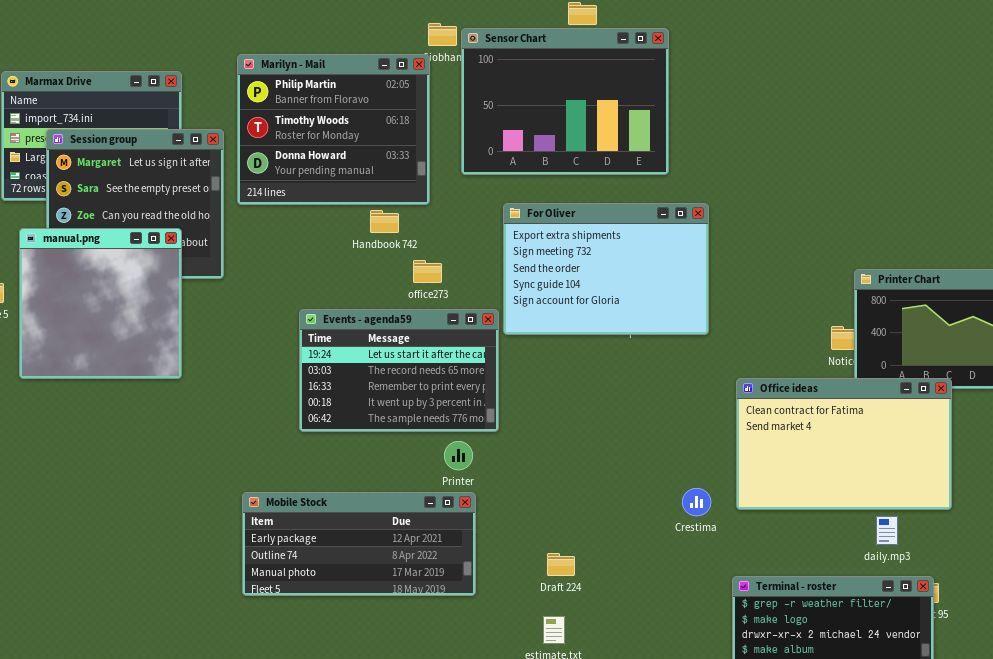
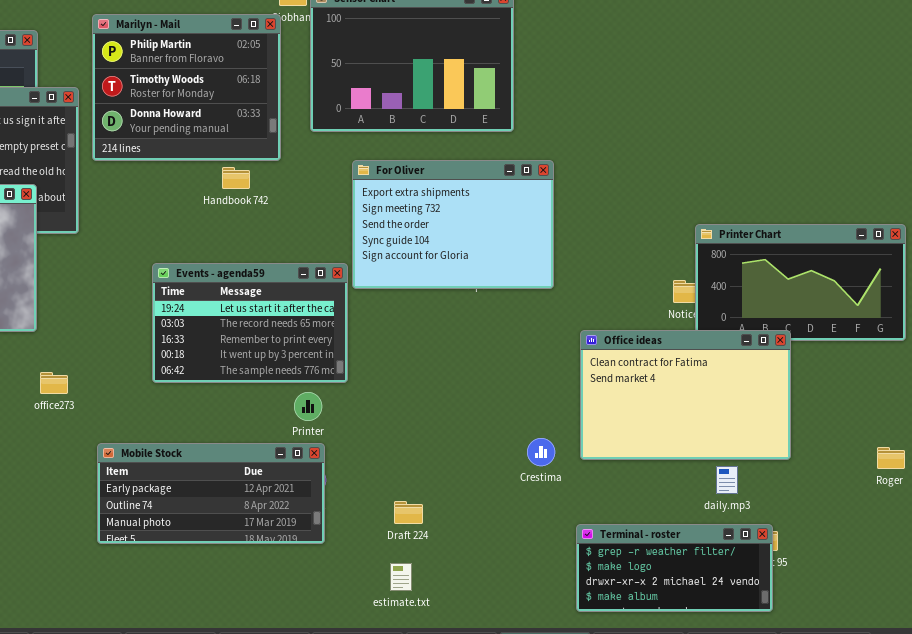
office273: [413,260,442,283] -> [40,372,68,394], moved

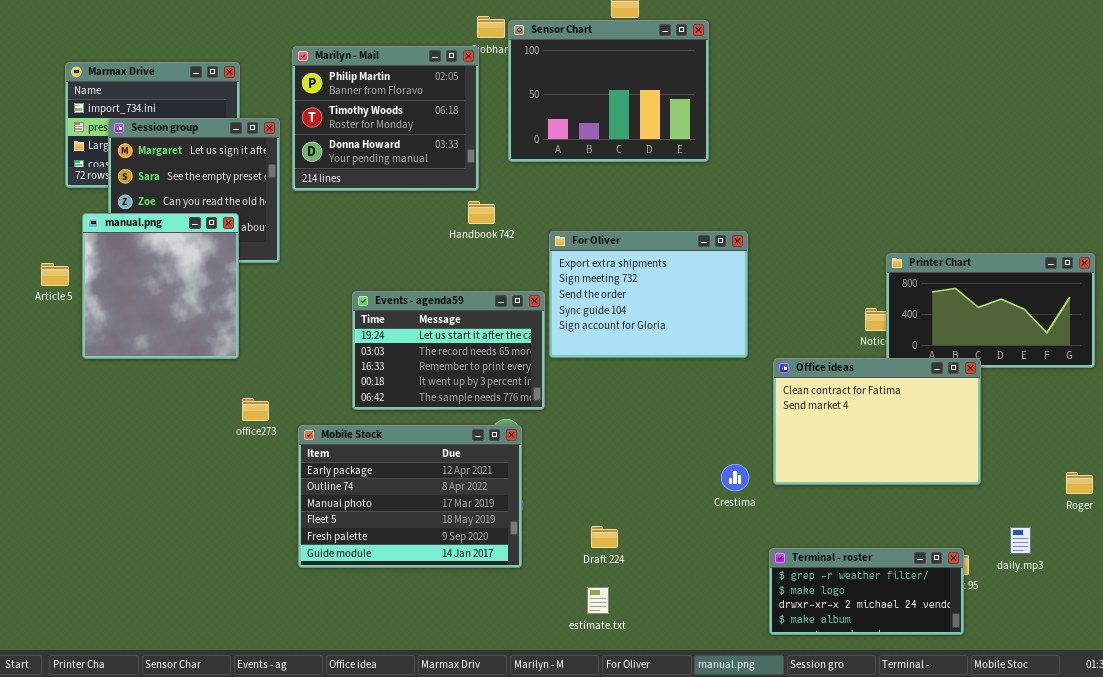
For Oliver: [352,160,554,289] -> [549,231,748,358], moved
Handbook 742: [222,167,250,189] -> [468,201,495,224], moved
Mobile Stock: [97,443,325,544] -> [298,425,522,568], resized
daily.mp3: [716,466,738,494] -> [1010,527,1031,554], moved

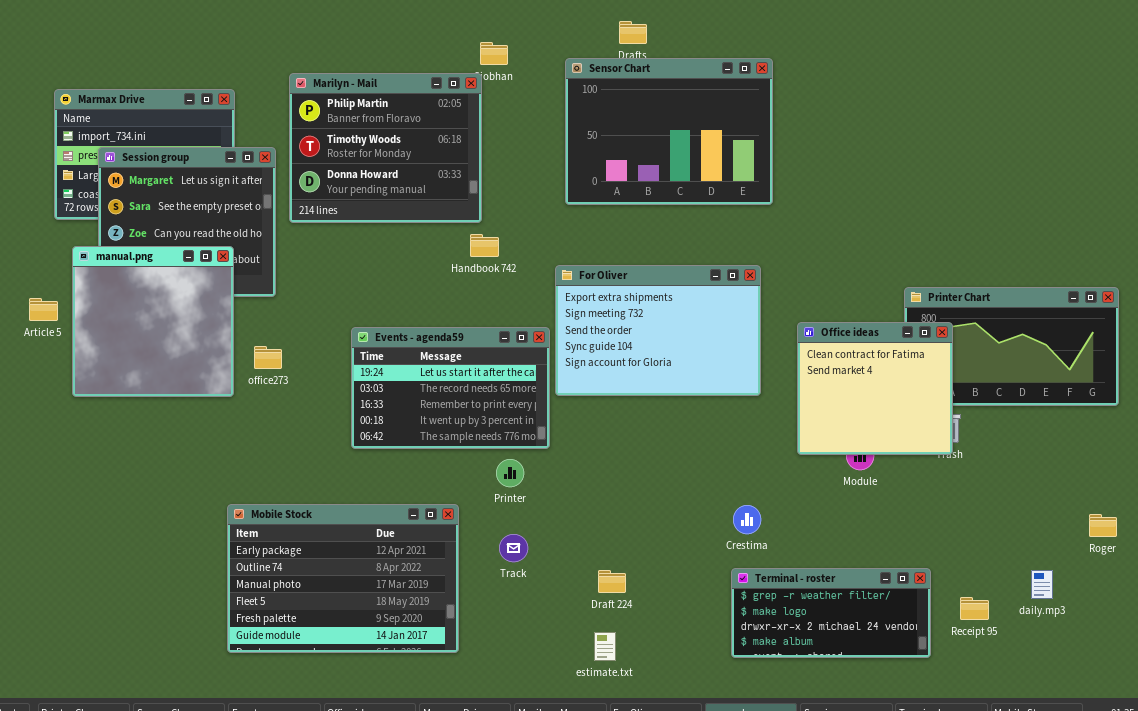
Sensor Chart: [508,20,709,162] -> [565,58,773,205], moved
Office ideas: [773,358,981,485] -> [797,322,953,455], moved, resized
office273: [242,398,269,421] -> [254,346,282,369], moved
Mobile Stock: [298,425,522,568] -> [227,504,459,653], moved
Terminal - roster: [769,548,964,635] -> [731,568,931,658], moved

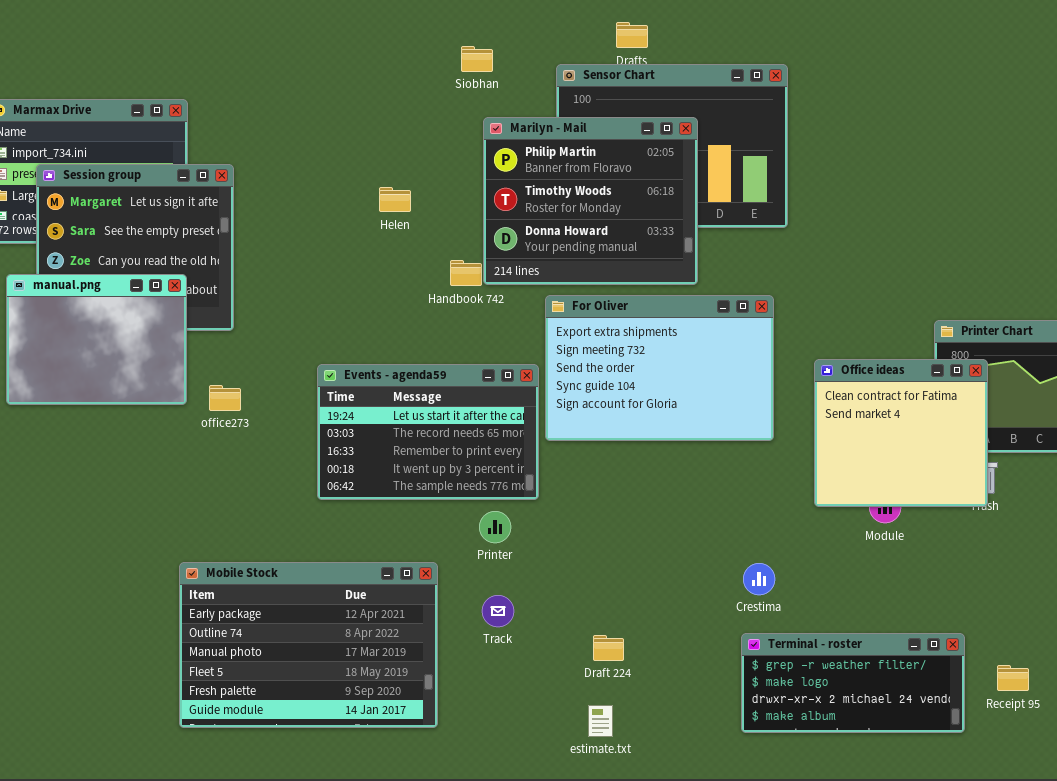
Marilyn - Mail: [289,73,482,223] -> [483,117,698,285], moved
manual.png: [72,246,234,397] -> [6,274,187,405], resized

